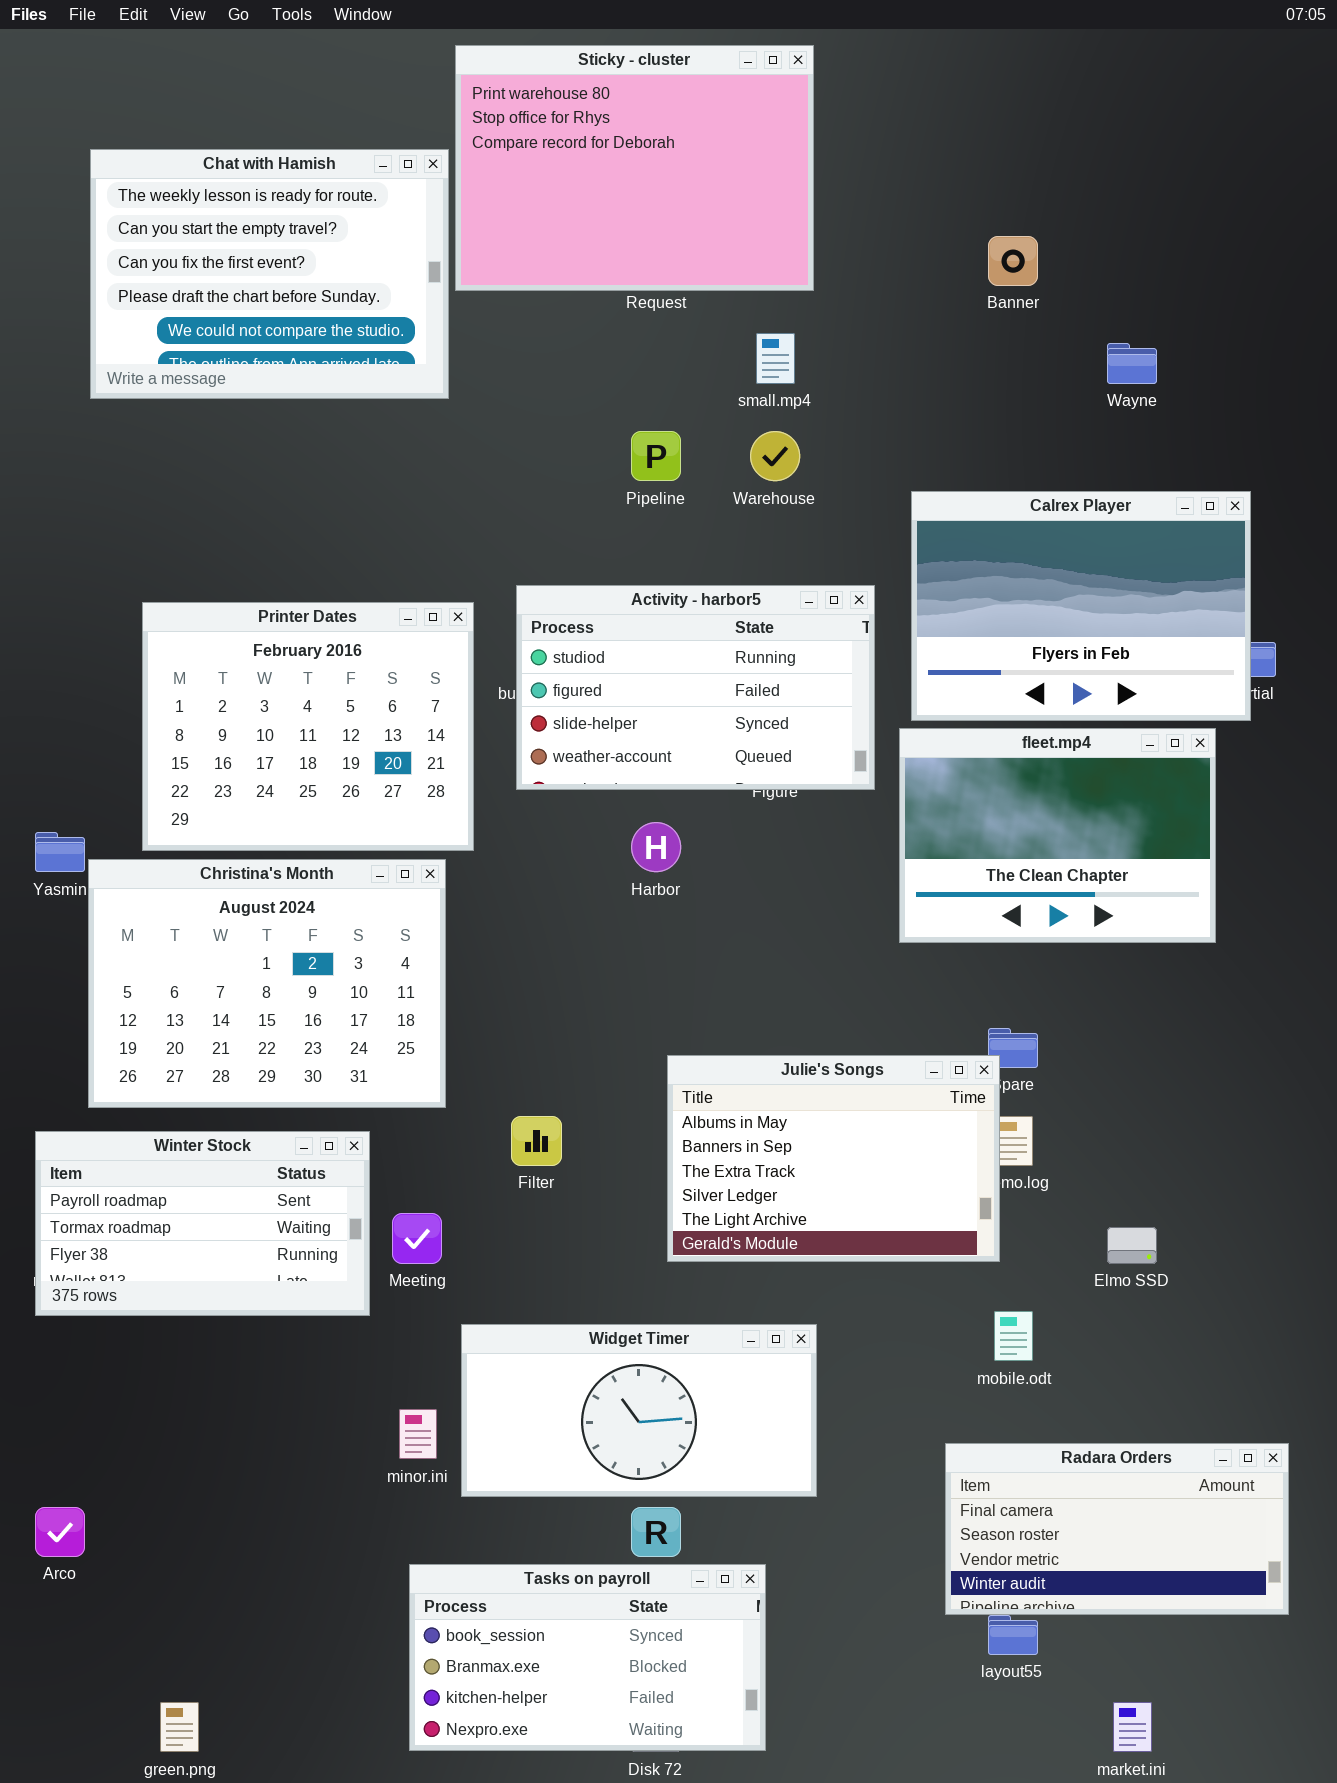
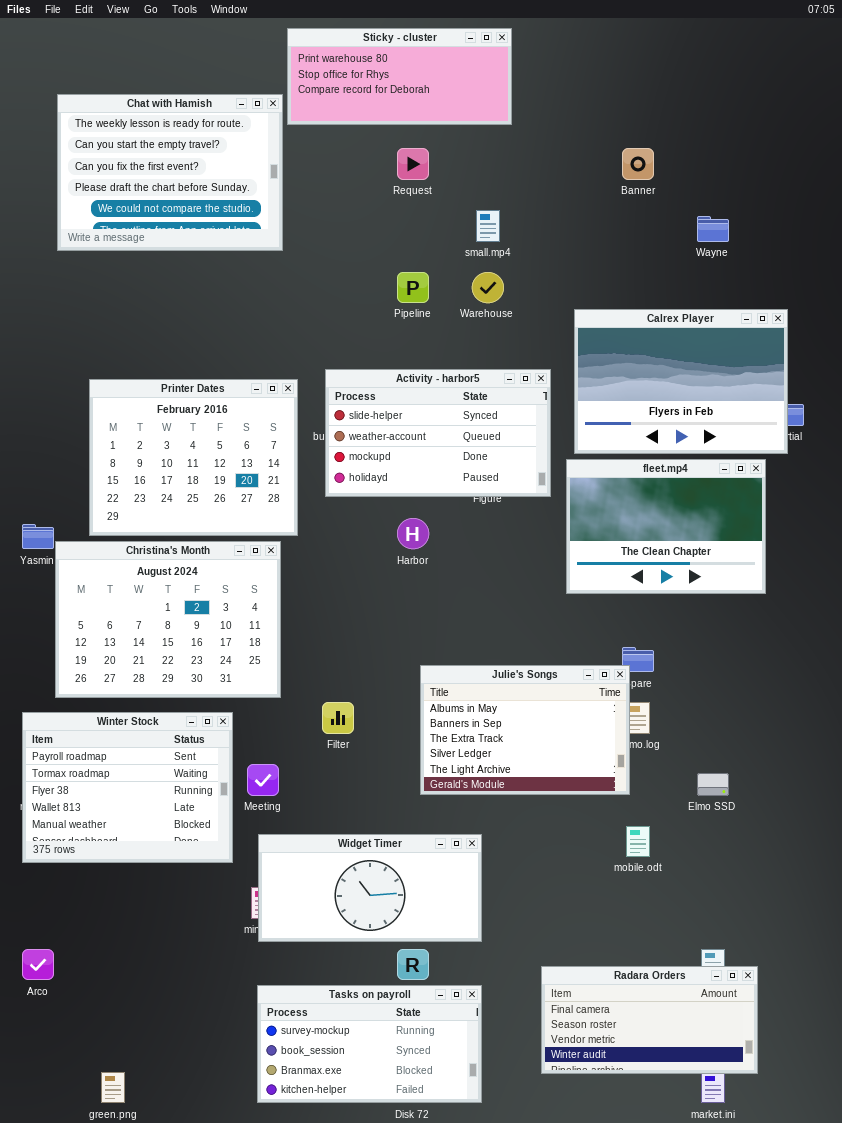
Sticky - cluster: [455,45,814,291] -> [287,28,512,125], resized
Activity - harbor5: [516,585,875,790] -> [325,369,551,497], scrolled down 2 rows
Winter Stock: [35,1131,370,1316] -> [22,712,233,863], resized
Widget Timer: [461,1324,817,1497] -> [258,834,482,942], moved
Radara Orders: [945,1443,1289,1615] -> [541,966,758,1074], moved
Tasks on payroll: [409,1564,766,1751] -> [257,985,482,1103], scrolled up 1 row

